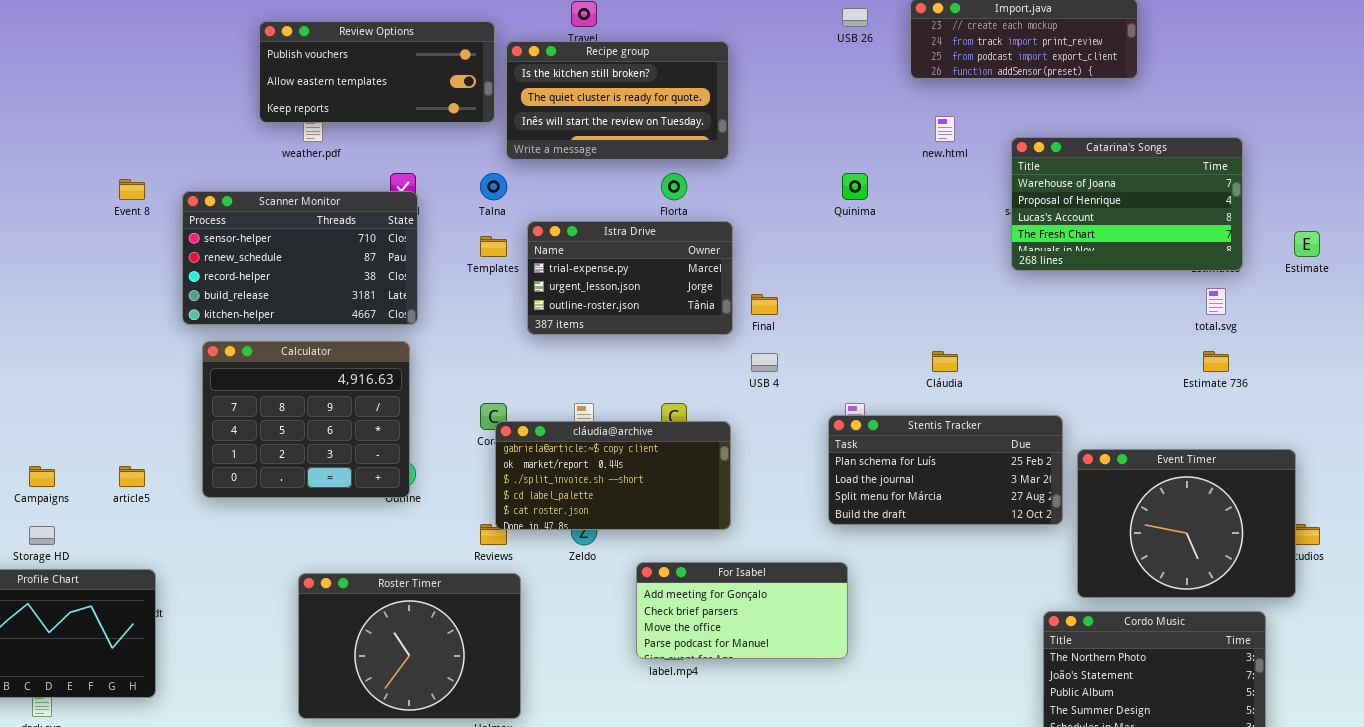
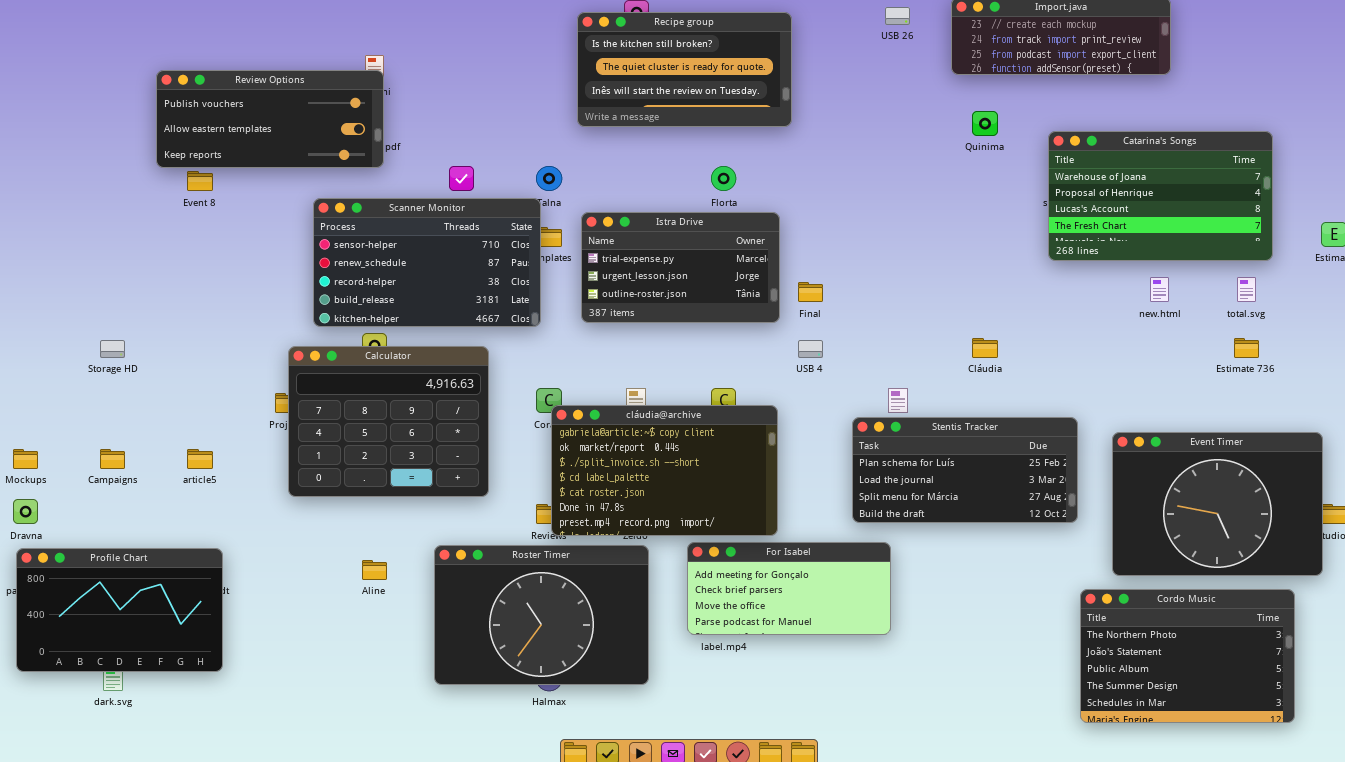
Review Options: [259,21,495,123] -> [156,70,384,168], moved
Recipe group: [506,41,729,160] -> [577,12,792,127], moved
new.html: [935,116,955,142] -> [1150,277,1169,302], moved
Quinima: [842,173,868,200] -> [972,111,998,136], moved
Scanner Monitor: [182,191,418,325] -> [313,198,541,327], moved
Calculator: [202,341,410,498] -> [288,346,489,497], moved
Stentis Tracker: [828,415,1063,525] -> [852,417,1078,523], moved
cláudia@archive: [495,421,731,530] -> [551,405,778,536], resized
Storage HD: [29,526,55,545] -> [100,340,125,358], moved
Roster Timer: [298,573,521,719] -> [434,545,649,685], moved

